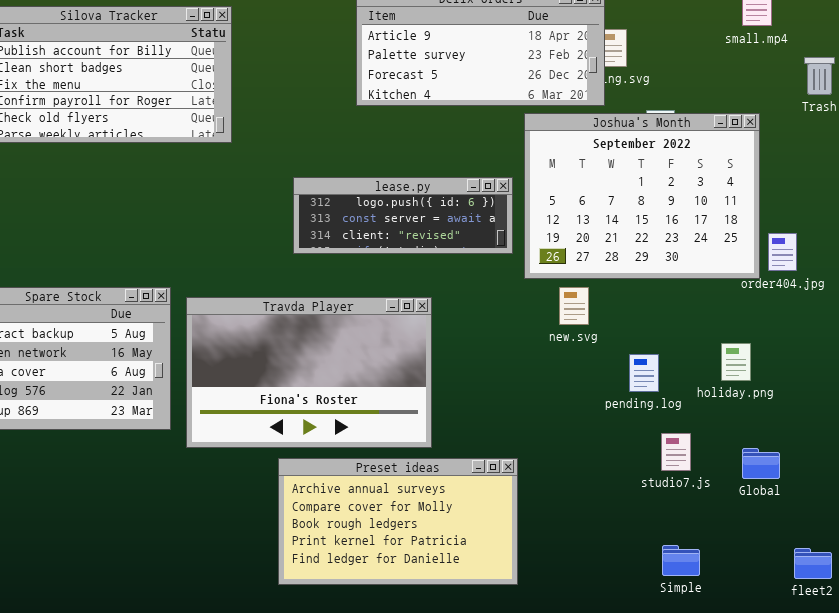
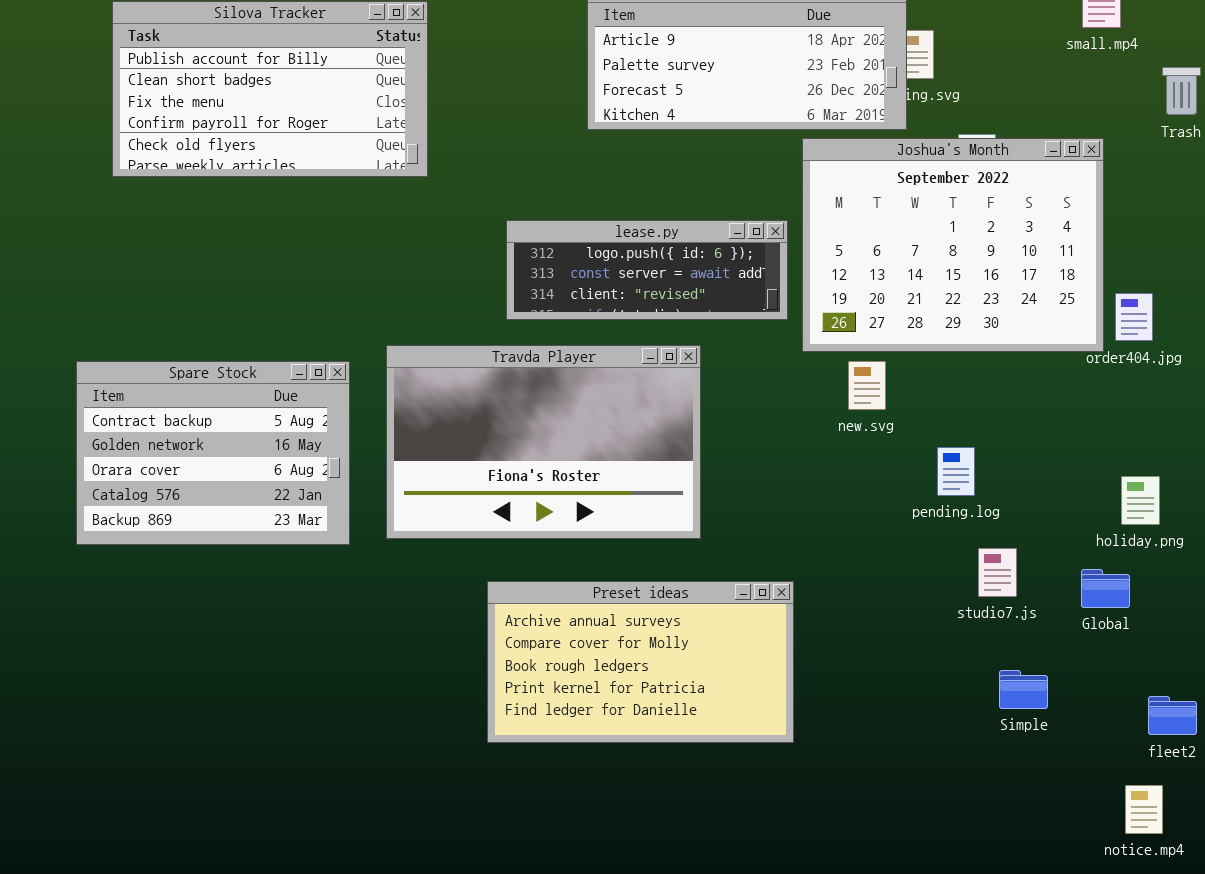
Travda Player: [186,297,432,448] -> [386,345,701,539], moved
holiday.png: [721,343,751,381] -> [1121,476,1160,525], moved
Simple: [662,545,700,576] -> [999,670,1048,709], moved

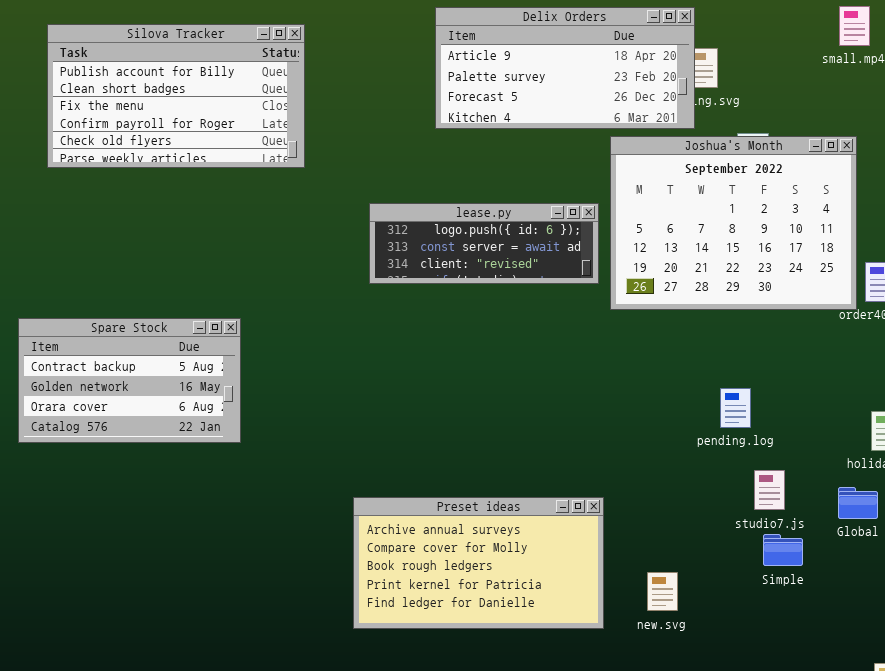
Travda Player: [386,345,701,539] -> none, closed
Spare Stock: [76,361,350,545] -> [18,318,241,443], resized
new.svg: [848,361,886,410] -> [647,572,678,611], moved
Simple: [999,670,1048,709] -> [763,534,803,566], moved

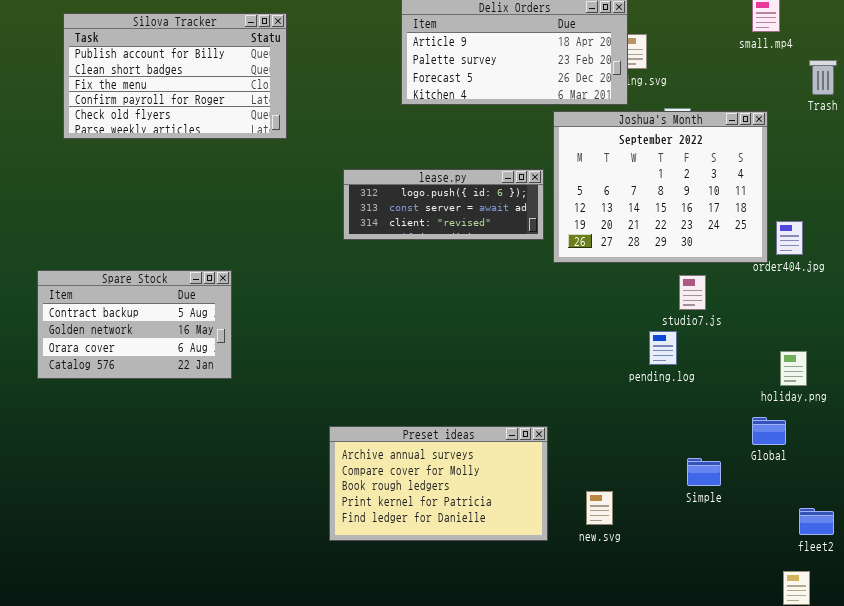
studio7.js: [754,470,785,510] -> [679,275,706,310], moved

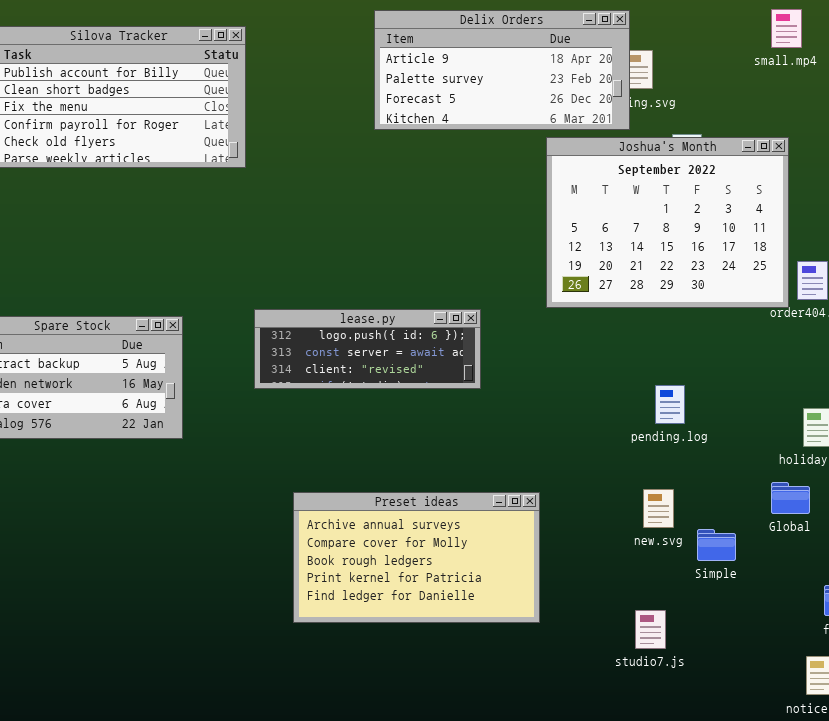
lease.py: [343,169,544,240] -> [254,309,481,389], moved
studio7.js: [679,275,706,310] -> [635,610,666,649], moved
new.svg: [586,491,613,525] -> [643,489,674,528], moved

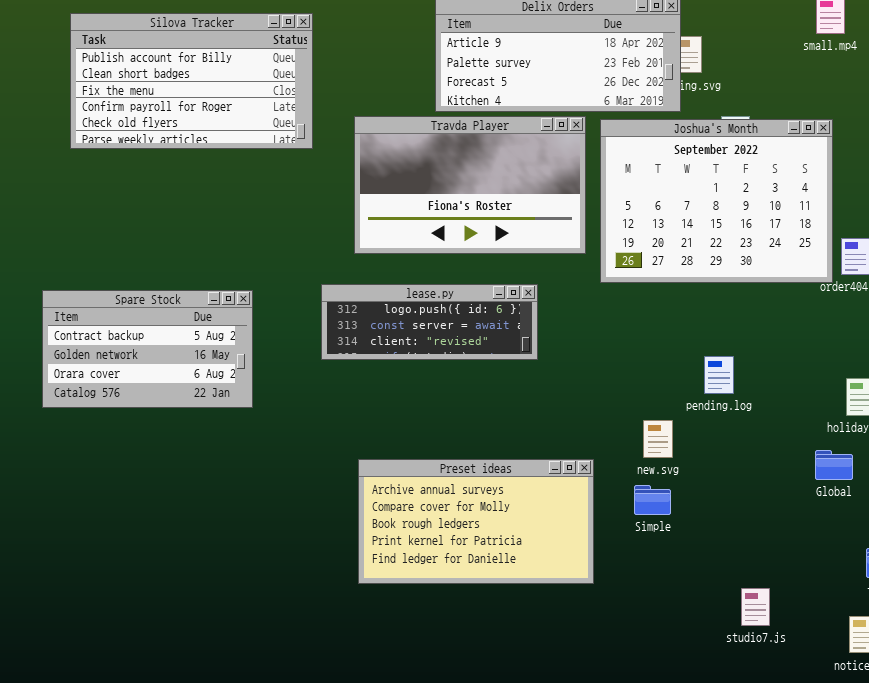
Travda Player: none -> [354,116,586,254], opened
new.svg: [643,489,674,528] -> [643,420,673,458], moved
Simple: [697,529,736,561] -> [634,485,671,515], moved
studio7.js: [635,610,666,649] -> [741,588,770,626], moved

